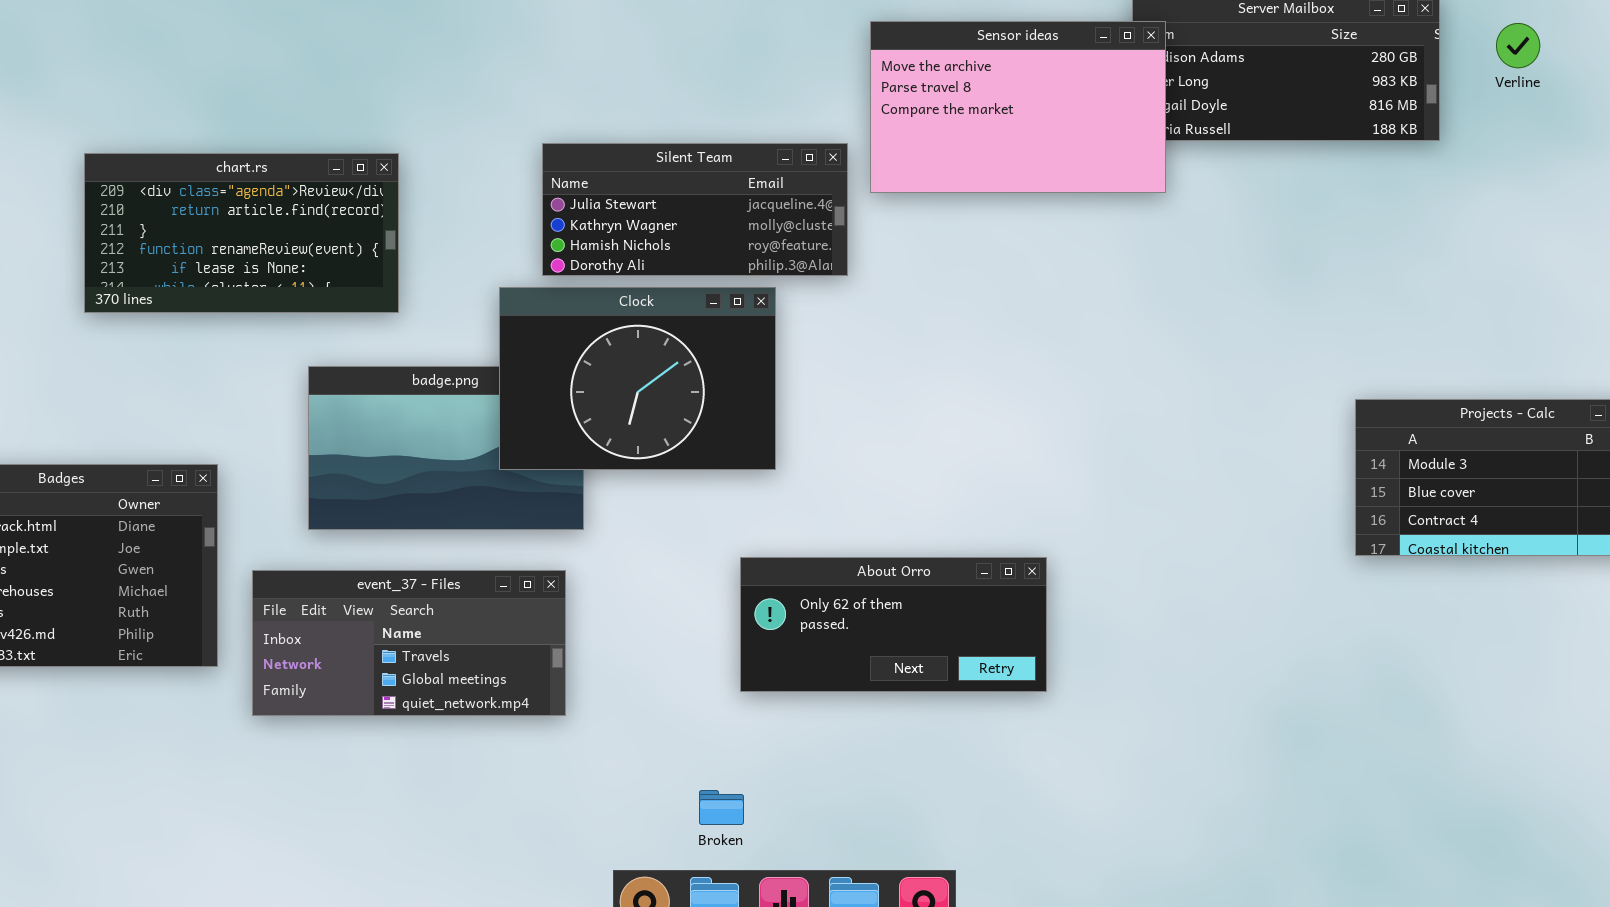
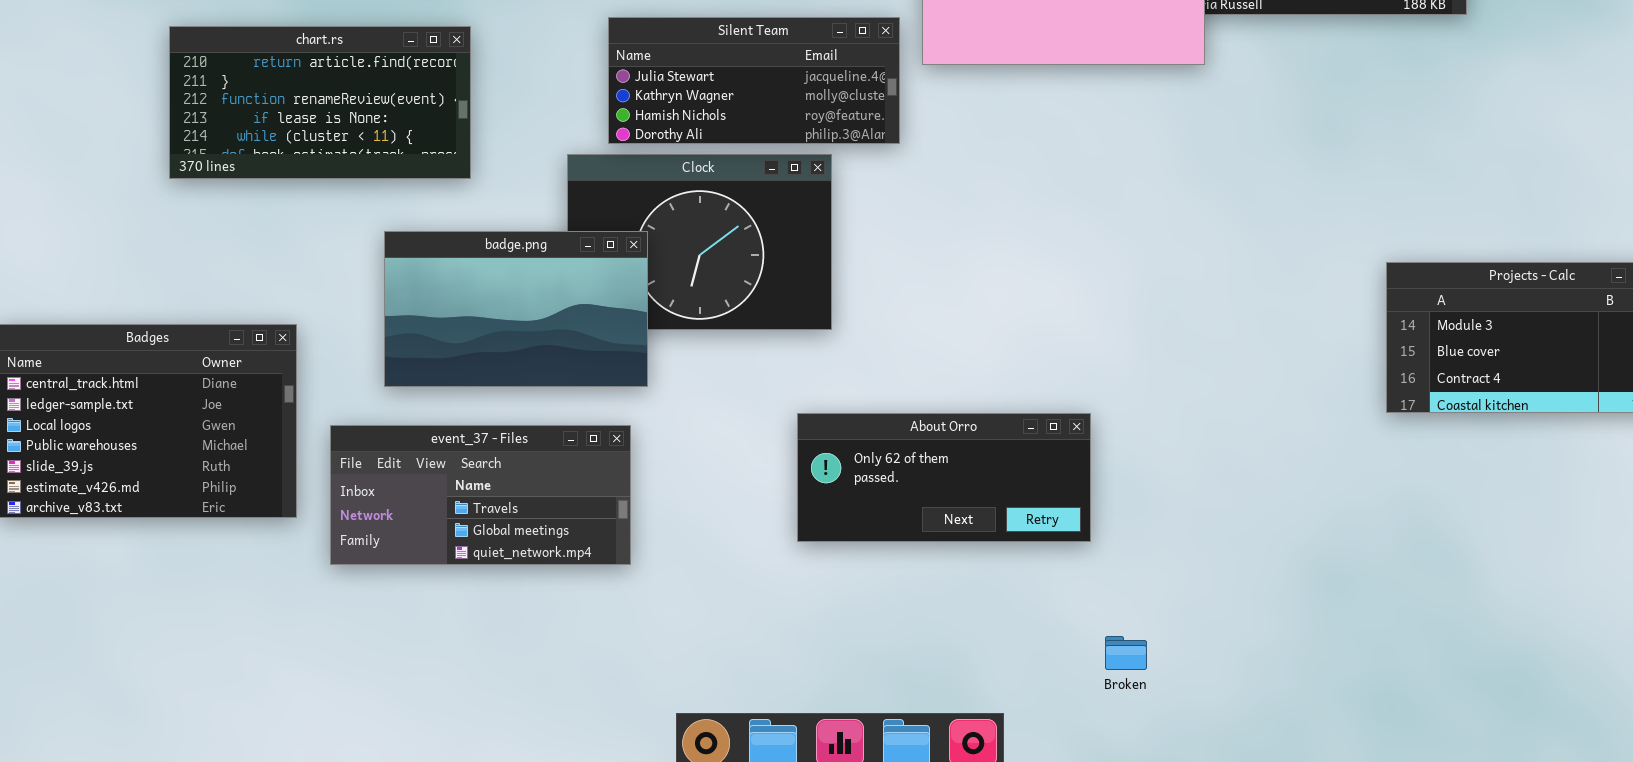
chart.rs: [84,153,399,313] -> [169,26,471,179], scrolled down 1 row
badge.png: [308,366,584,530] -> [384,231,648,387], raised
Broken: [699,790,744,825] -> [1105,636,1147,670], moved

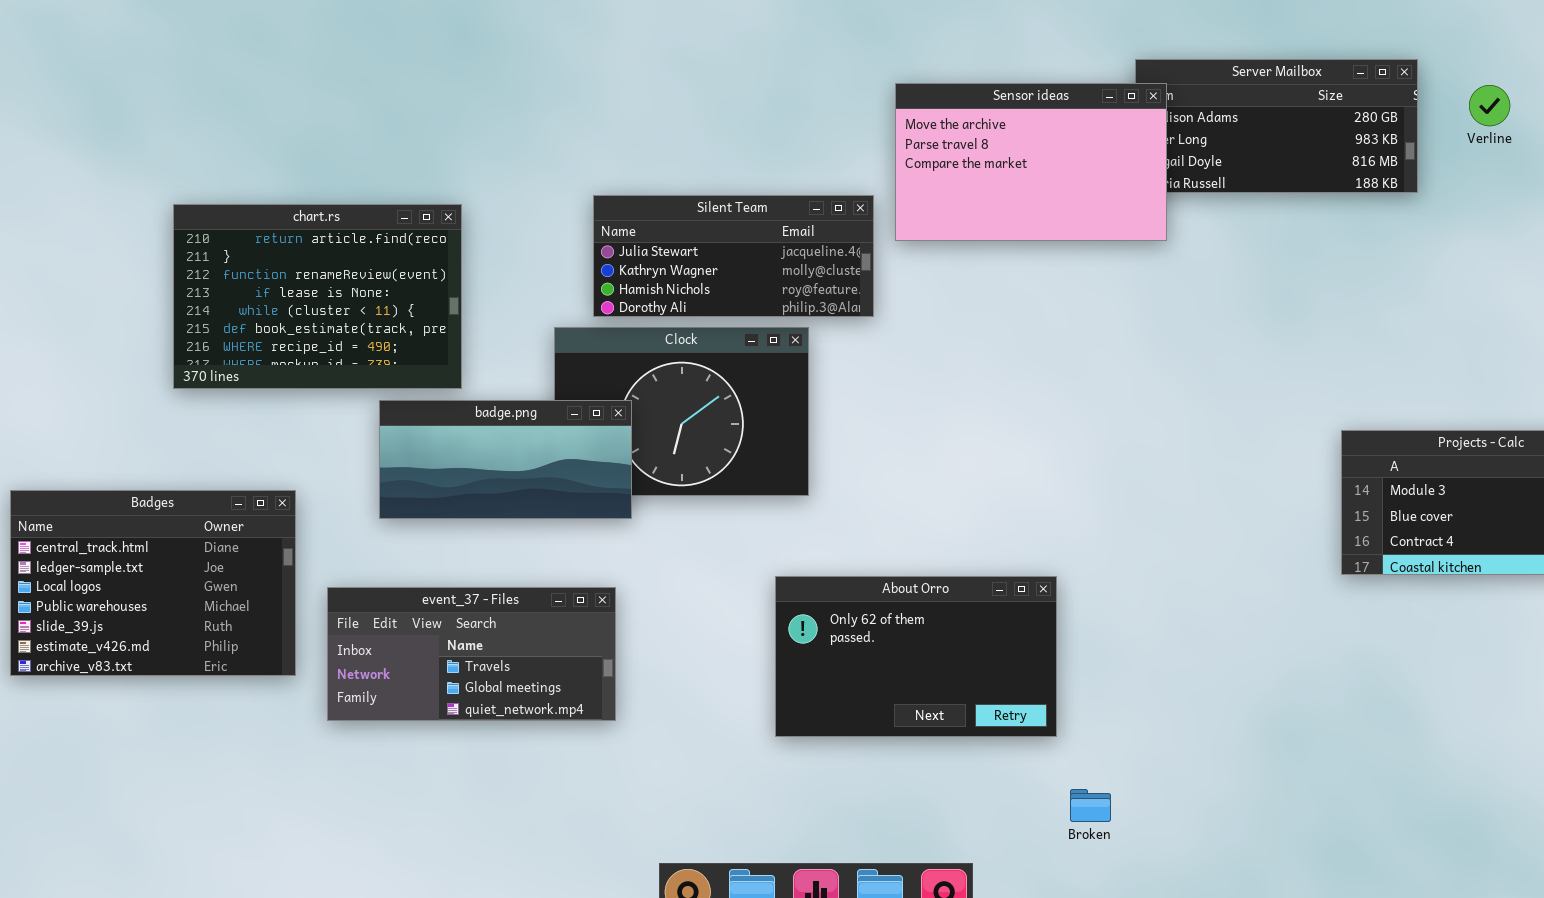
chart.rs: [169,26,471,179] -> [173,204,462,389], resized
badge.png: [384,231,648,387] -> [379,400,632,519], resized
About Orro: [797,413,1091,542] -> [775,576,1057,737], resized

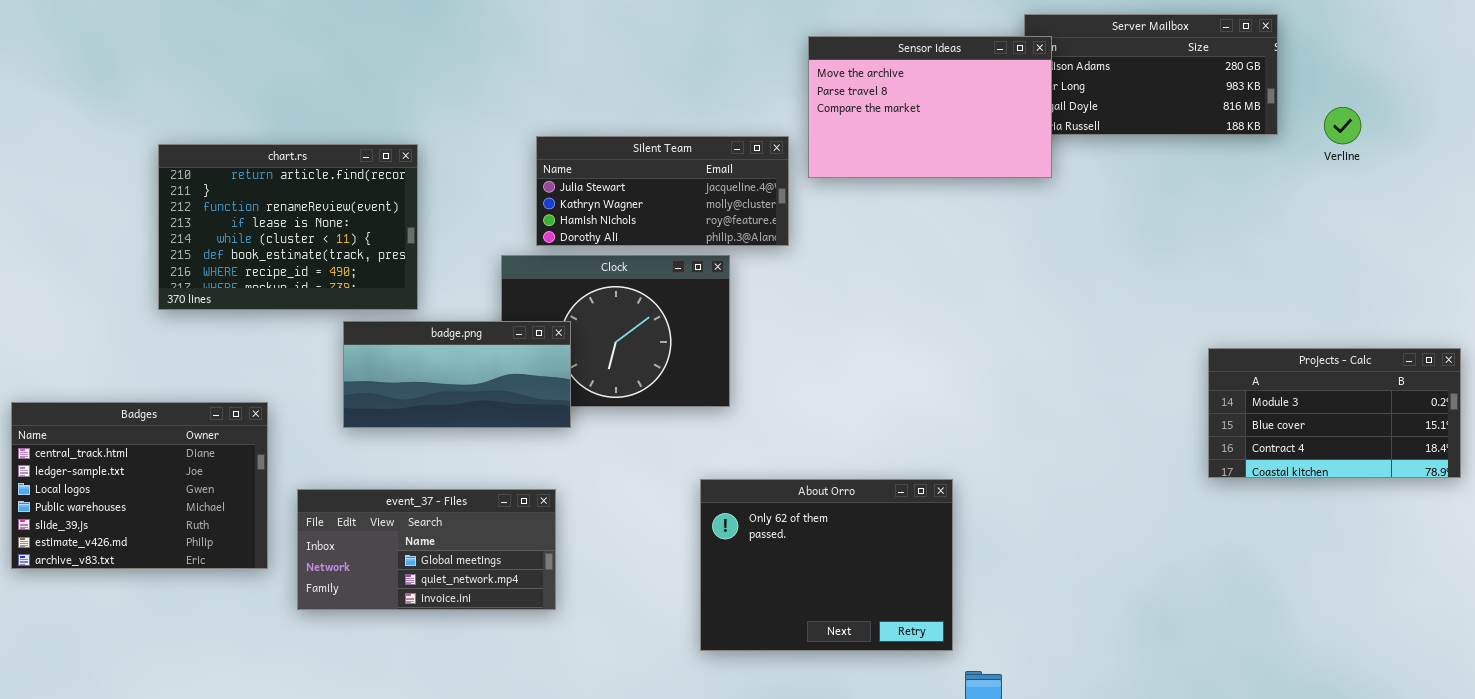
Verline: [1469,85,1510,126] -> [1324,107,1361,144], moved
About Orro: [775,576,1057,737] -> [700,479,953,651], resized
event_37 - Files: [327,587,616,721] -> [297,489,556,610], scrolled down 1 row

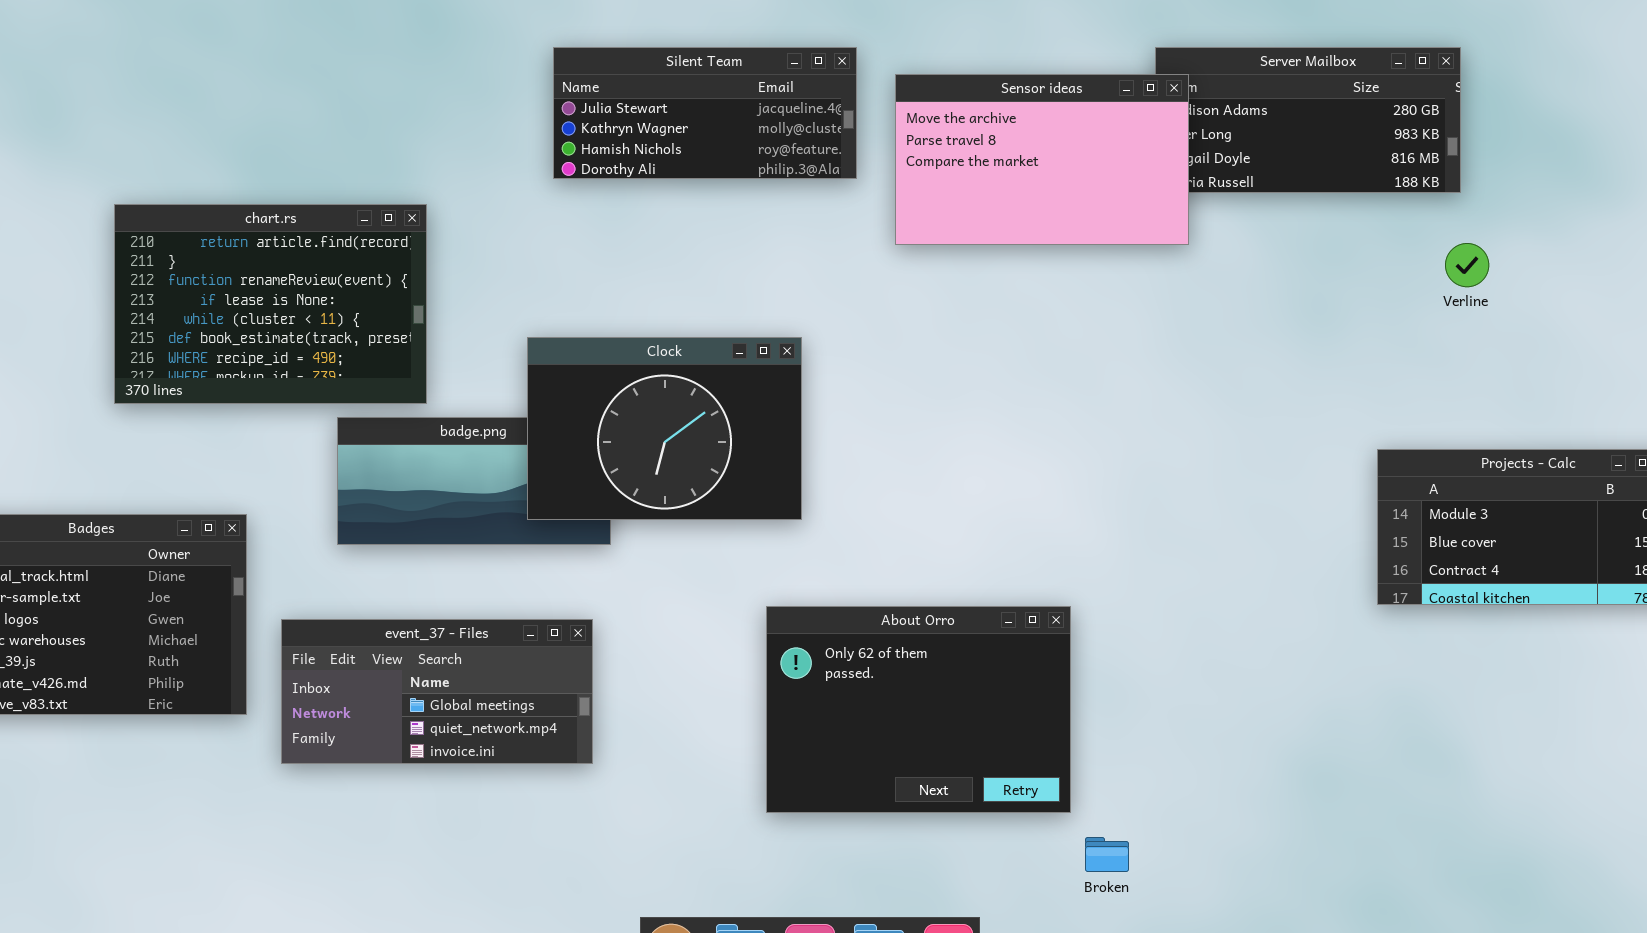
Verline: [1324,107,1361,144] -> [1445,243,1489,287], moved
Silent Team: [536,136,789,246] -> [553,47,857,179], moved
Clock: [501,255,730,407] -> [527,337,802,520], raised

